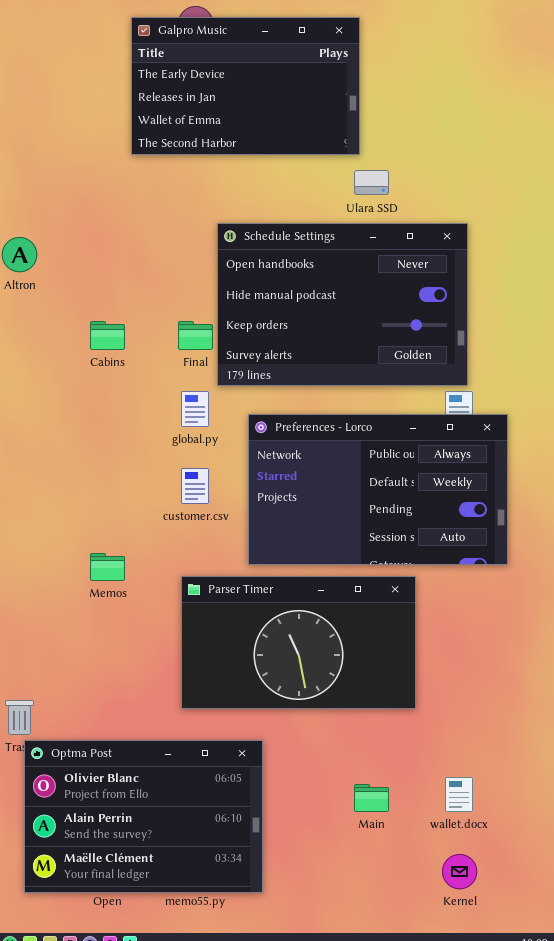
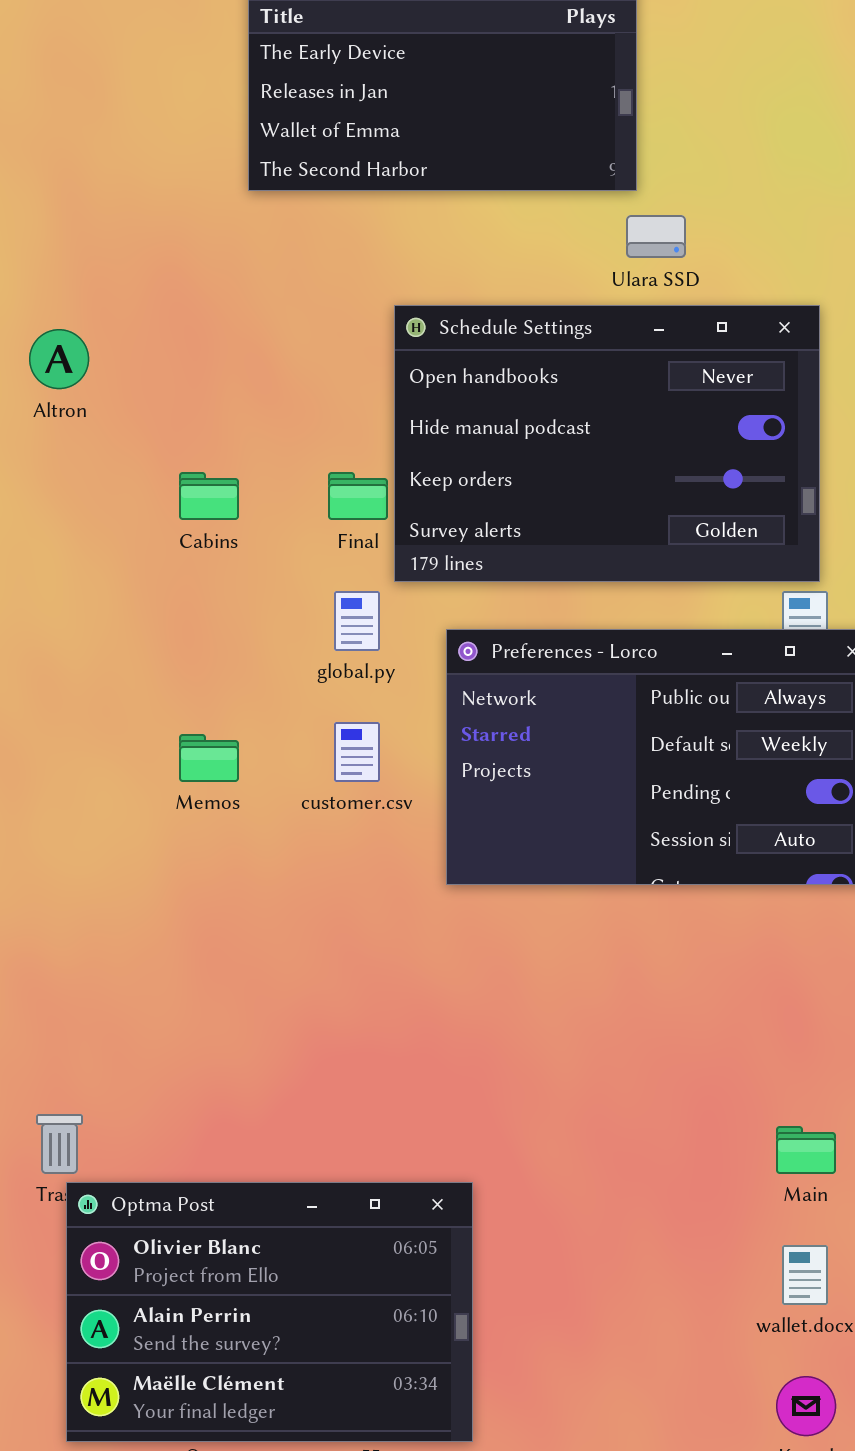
Memos: [90,553,125,581] -> [179,734,239,782], moved
Parser Timer: [181,576,416,709] -> none, closed
Main: [354,784,389,812] -> [776,1126,836,1174], moved

